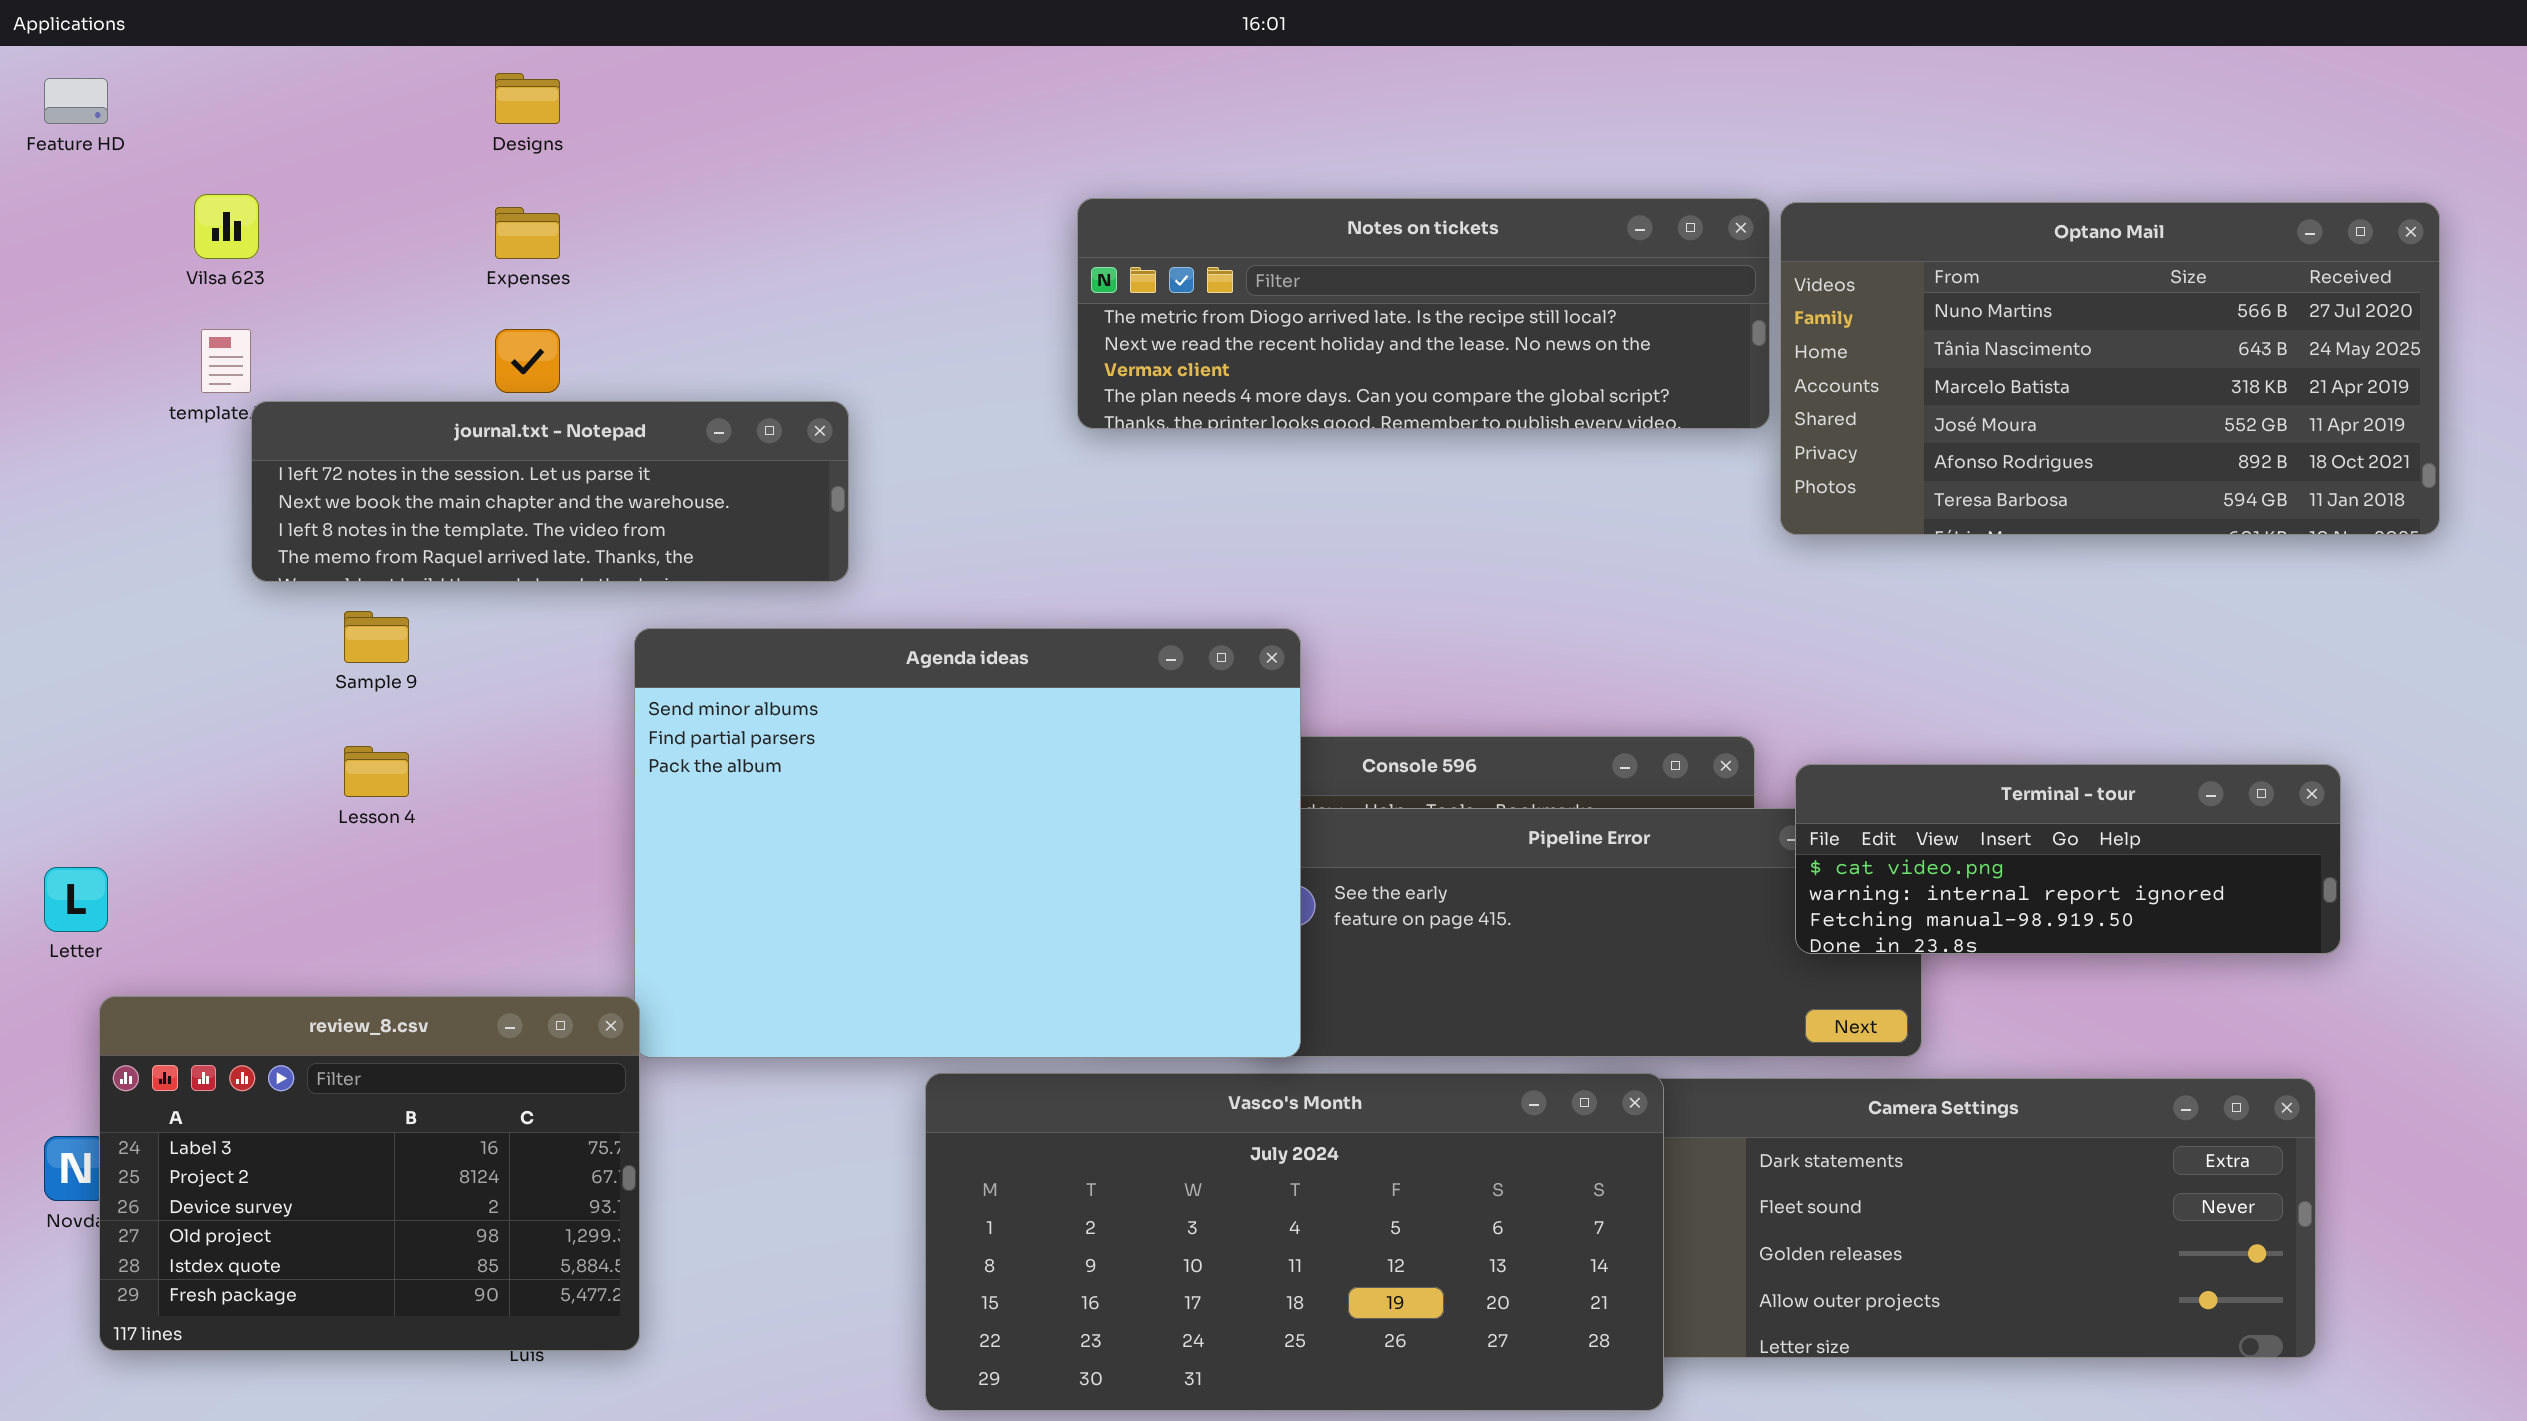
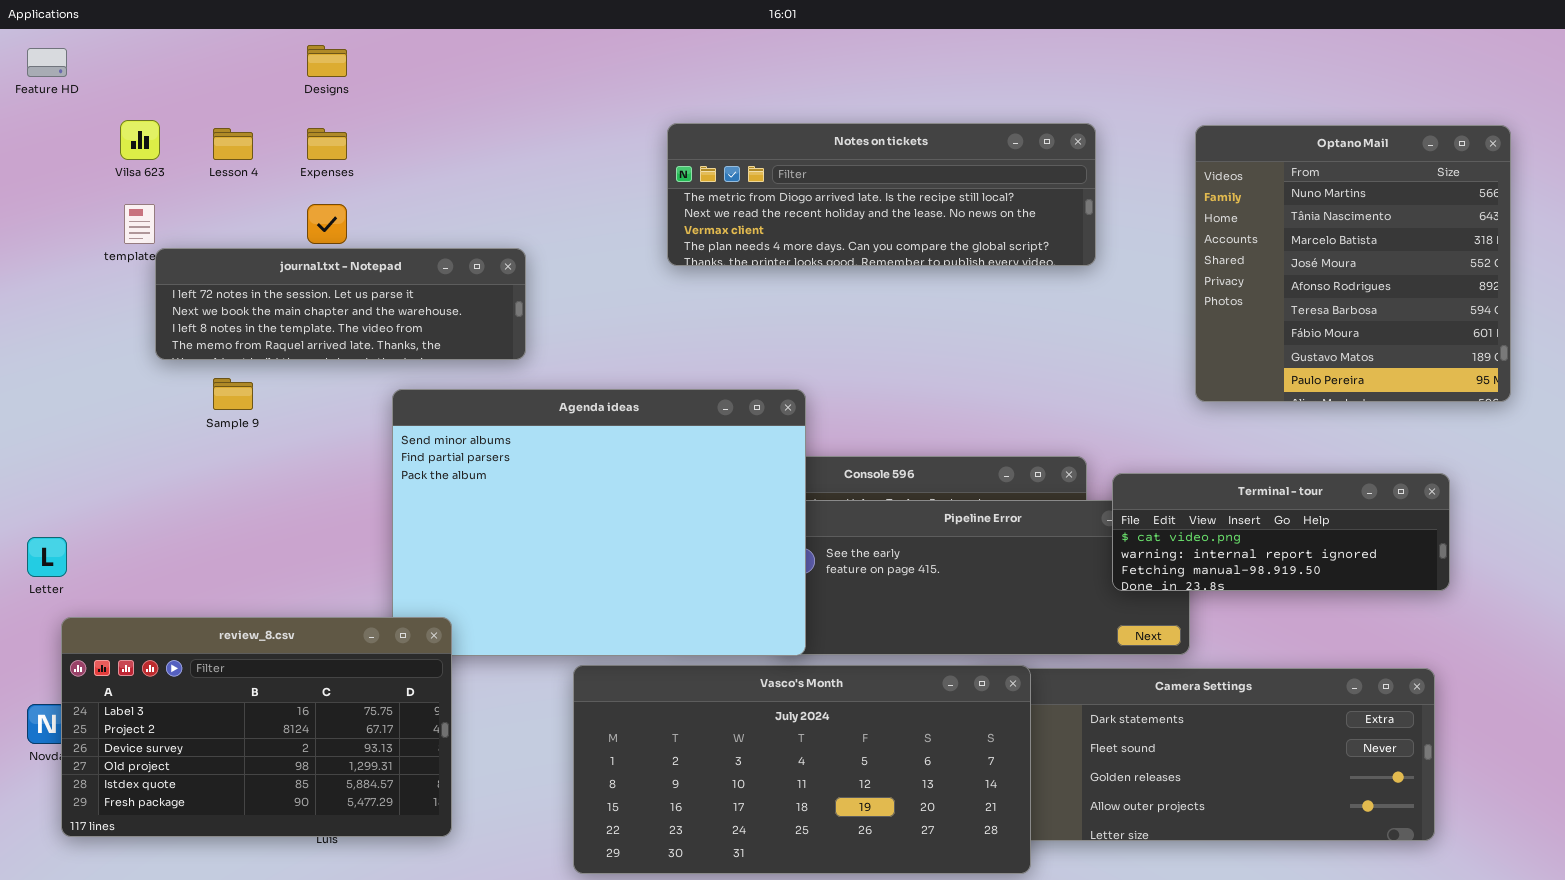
Optano Mail: [1780,202,2440,535] -> [1195,125,1511,402], resized
Lesson 4: [344,746,409,797] -> [213,128,253,160], moved
review_8.csv: [99,996,640,1351] -> [61,617,452,837], resized

